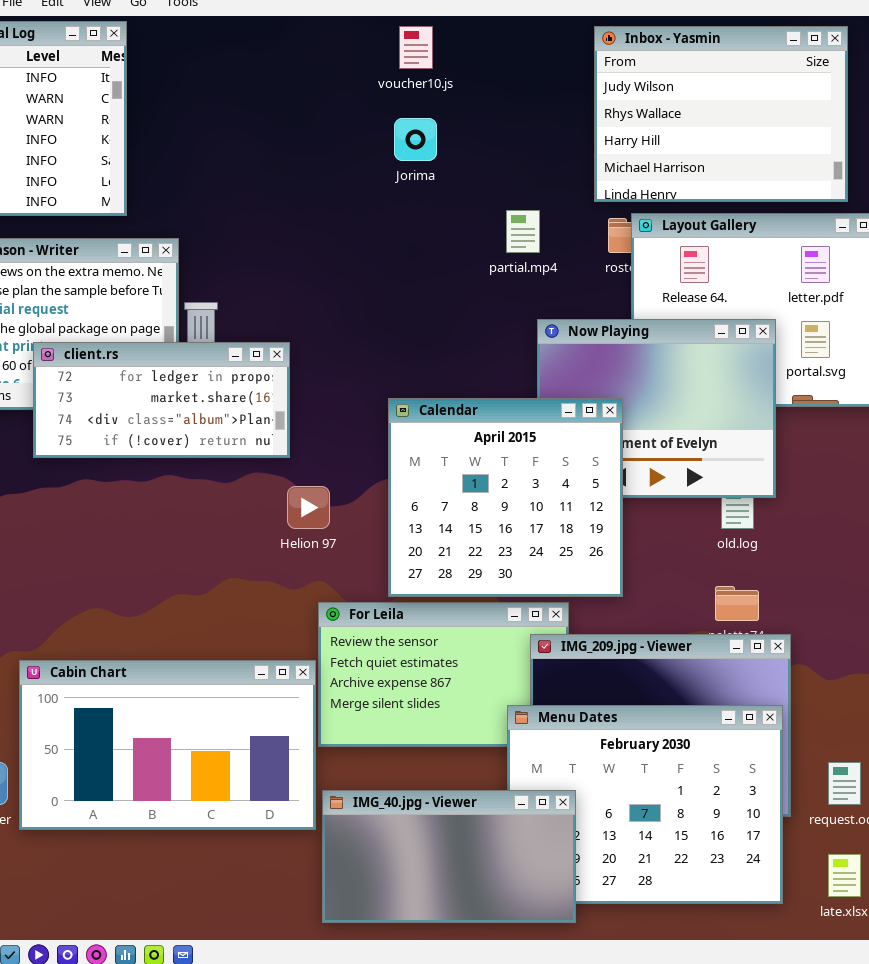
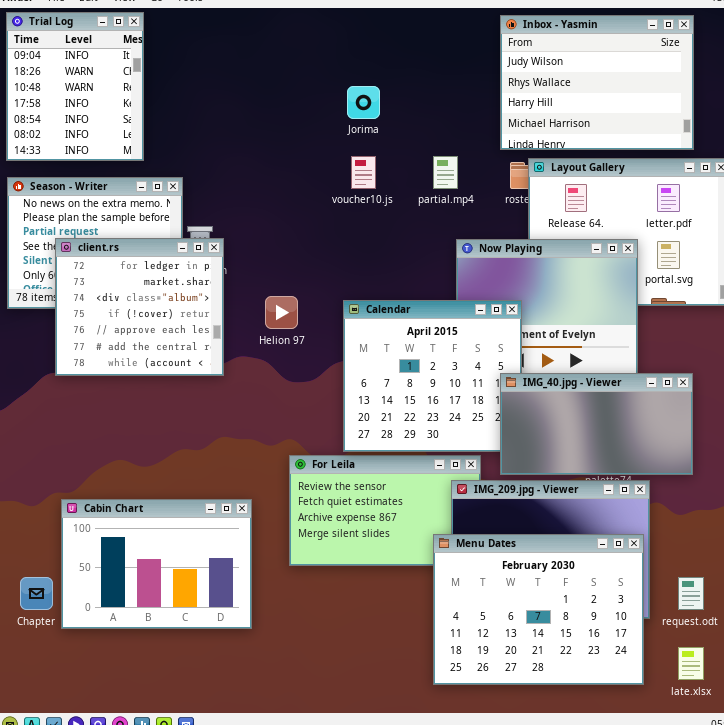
voucher10.js: [399,26,433,69] -> [351,156,376,189], moved
client.rs: [33,342,290,458] -> [55,238,224,376], moved, resized
Helion 97: [287,486,330,529] -> [265,296,298,329], moved
Cabin Chart: [19,660,316,830] -> [61,499,252,629], resized
IMG_40.jpg - Viewer: [322,790,576,923] -> [500,373,693,475], moved

